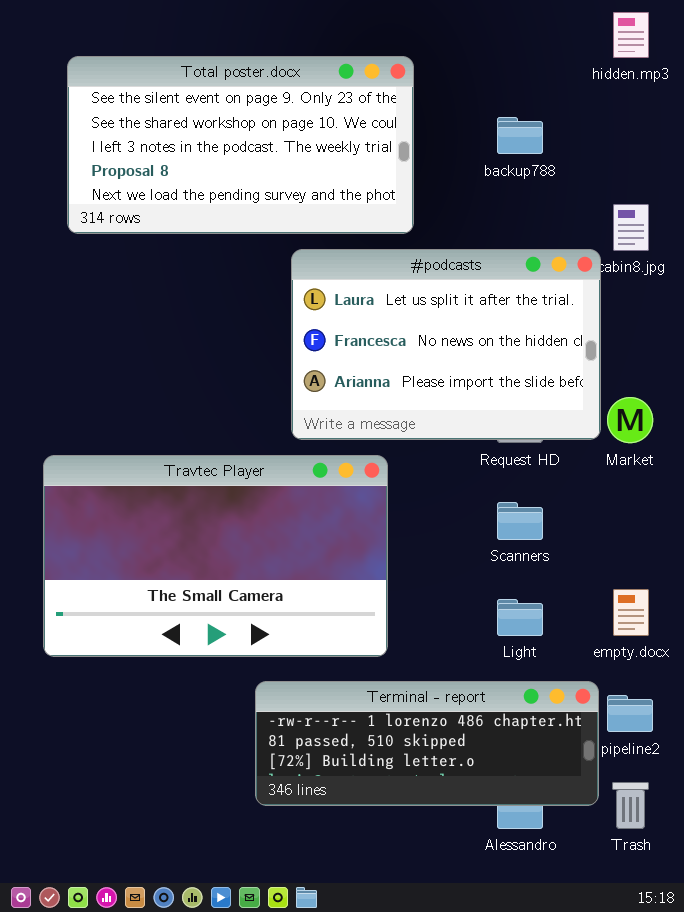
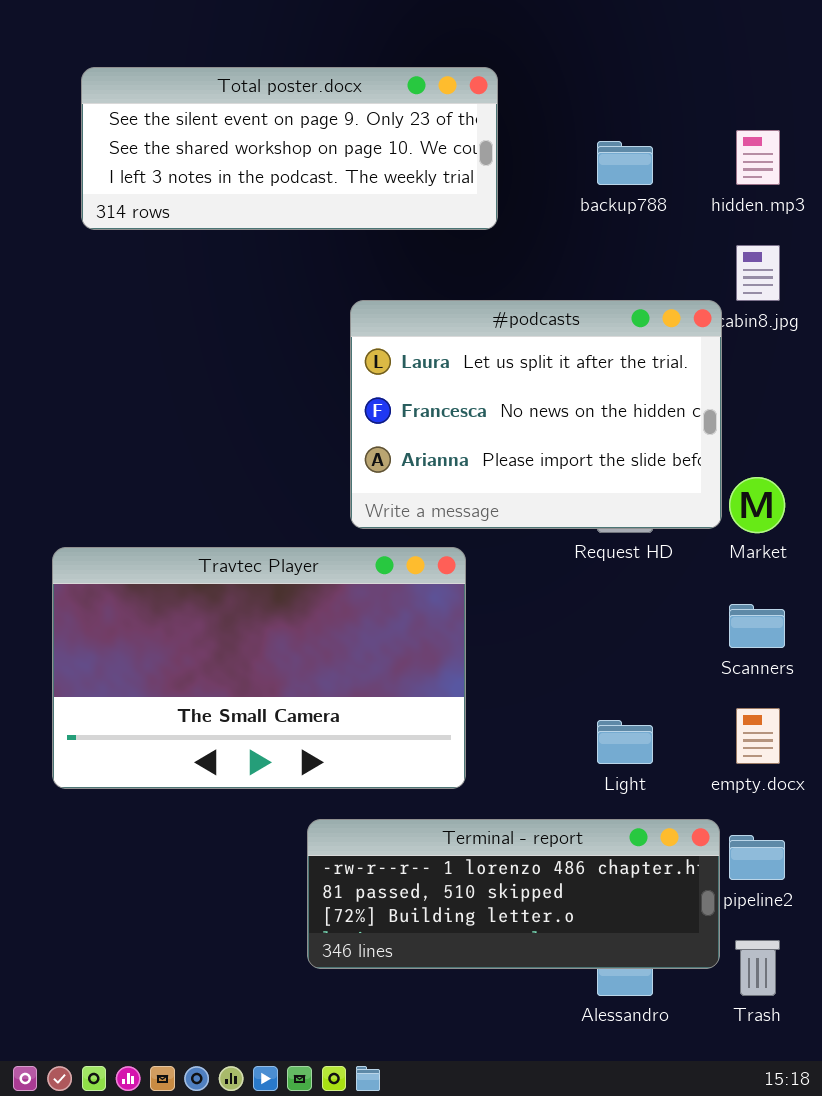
hidden.mp3: [613,12,649,58] -> [736,130,780,185], moved
Total poster.docx: [67,56,414,234] -> [81,67,498,230], resized
Scanners: [497,502,543,540] -> [729,604,785,648], moved

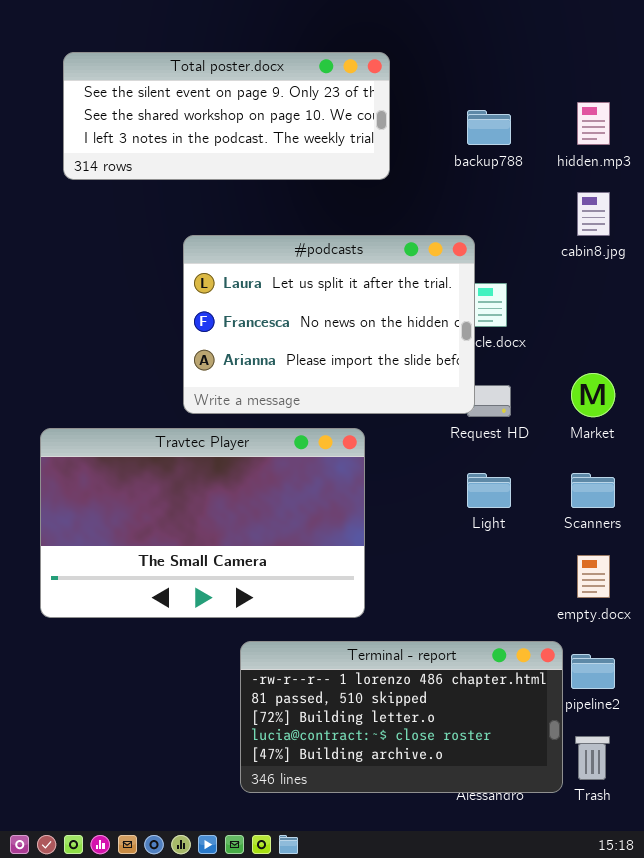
#podcasts: [350,300,722,529] -> [183,235,475,414], moved
Light: [597,720,653,764] -> [467,473,511,508], moved
Terminal - report: [307,819,720,969] -> [240,641,563,793], resized

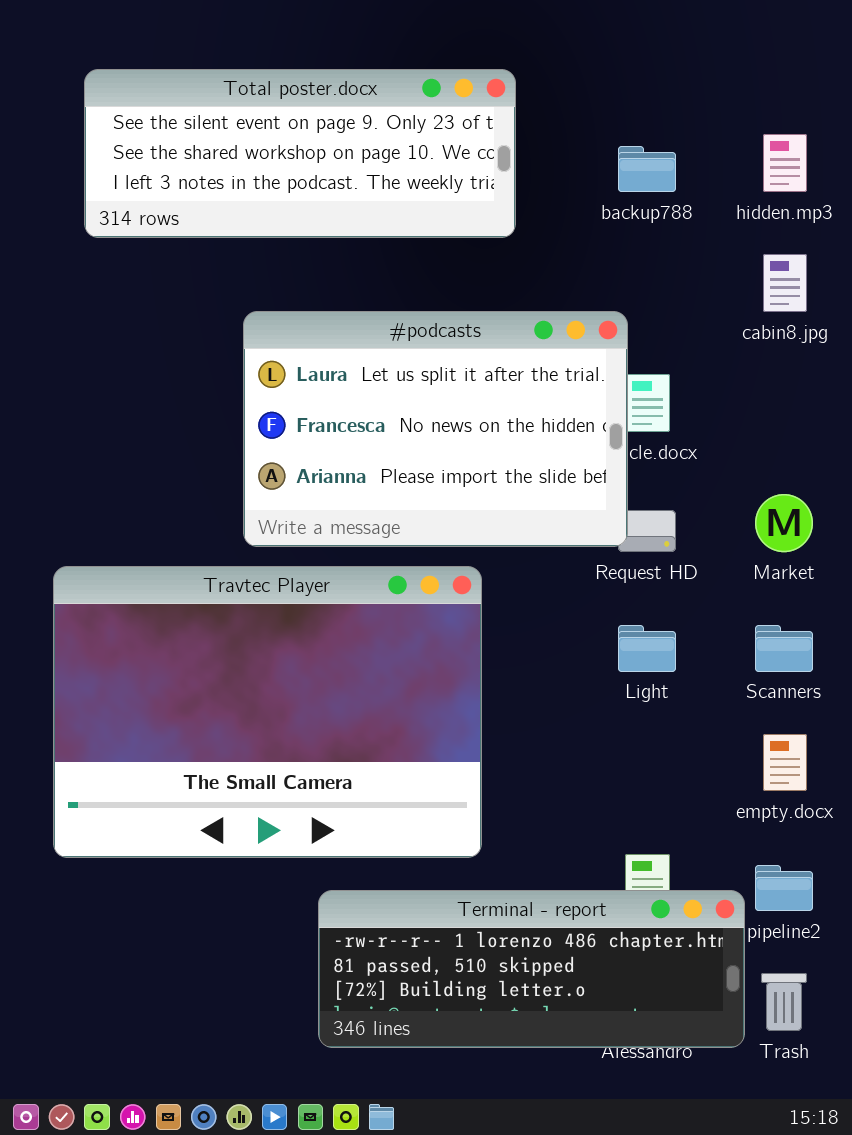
Travtec Player: [40,428,365,618] -> [53,566,482,858], resized
Terminal - report: [240,641,563,793] -> [318,890,745,1048], resized

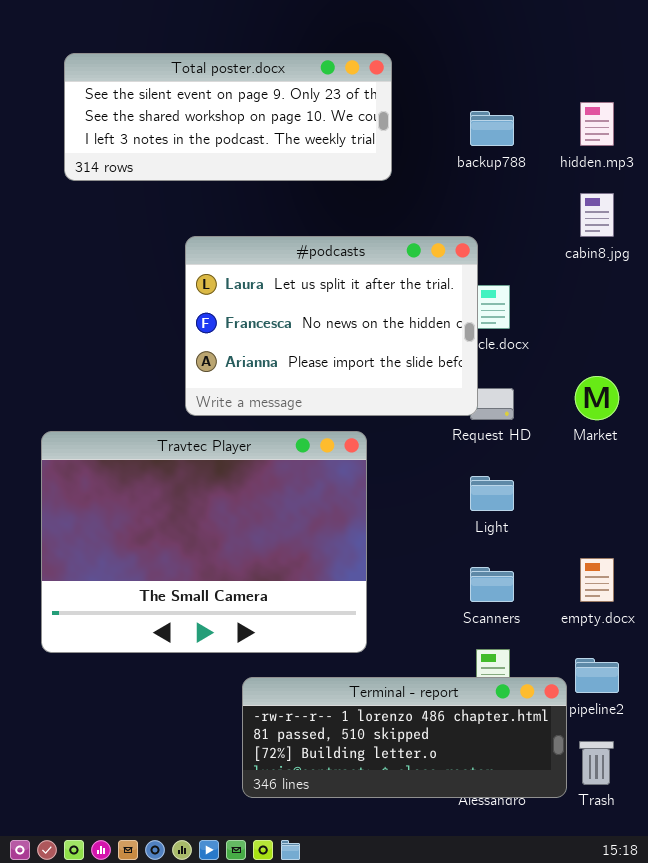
Scanners: [755,625,813,672] -> [470,567,514,602], moved

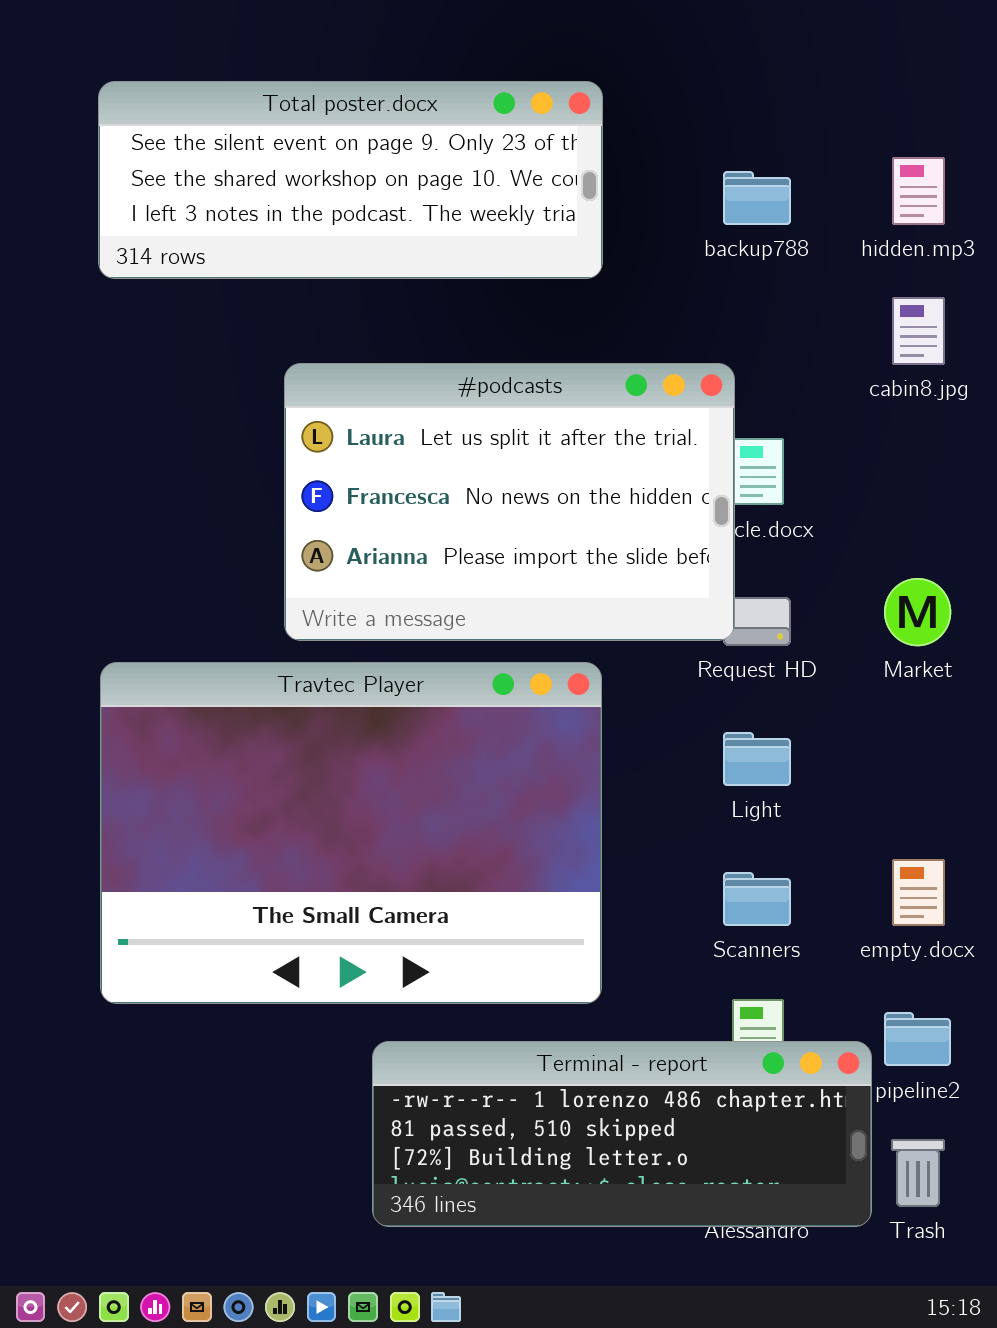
Travtec Player: [41,431,367,653] -> [100,662,602,1004], moved

